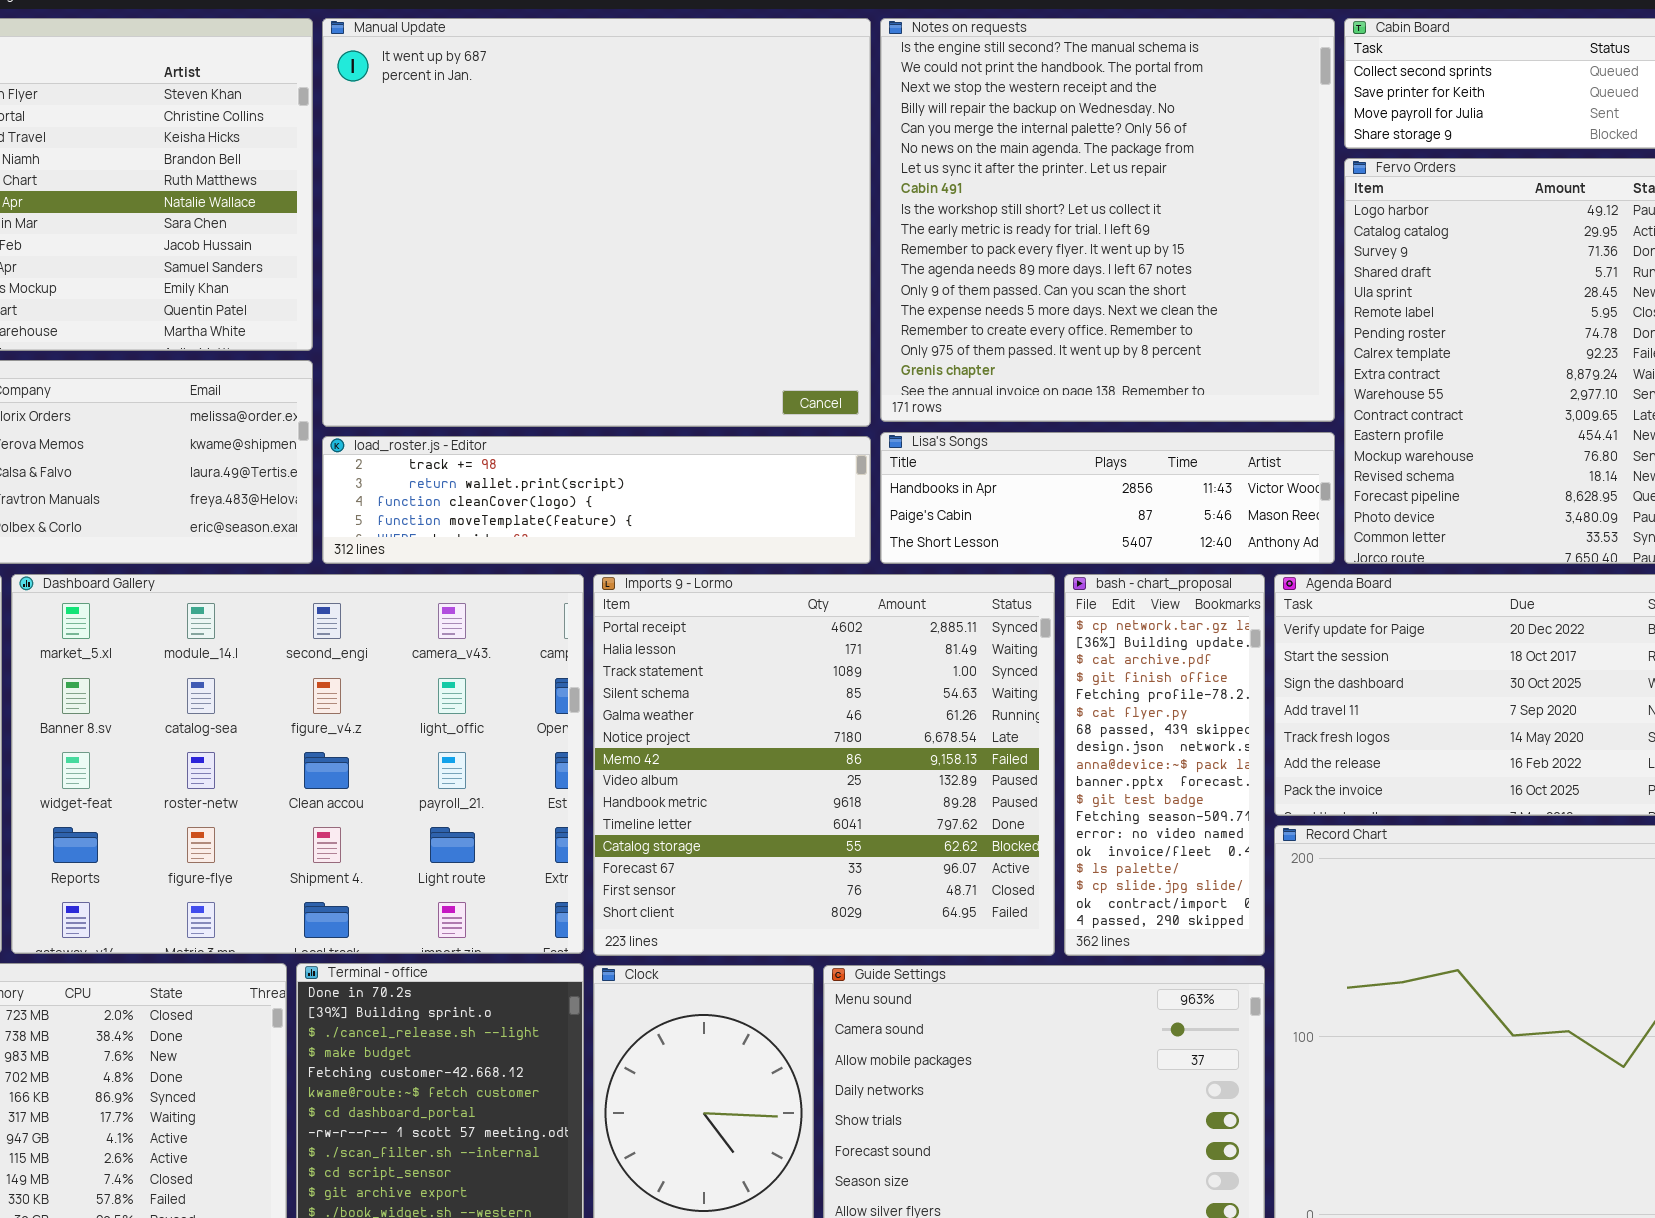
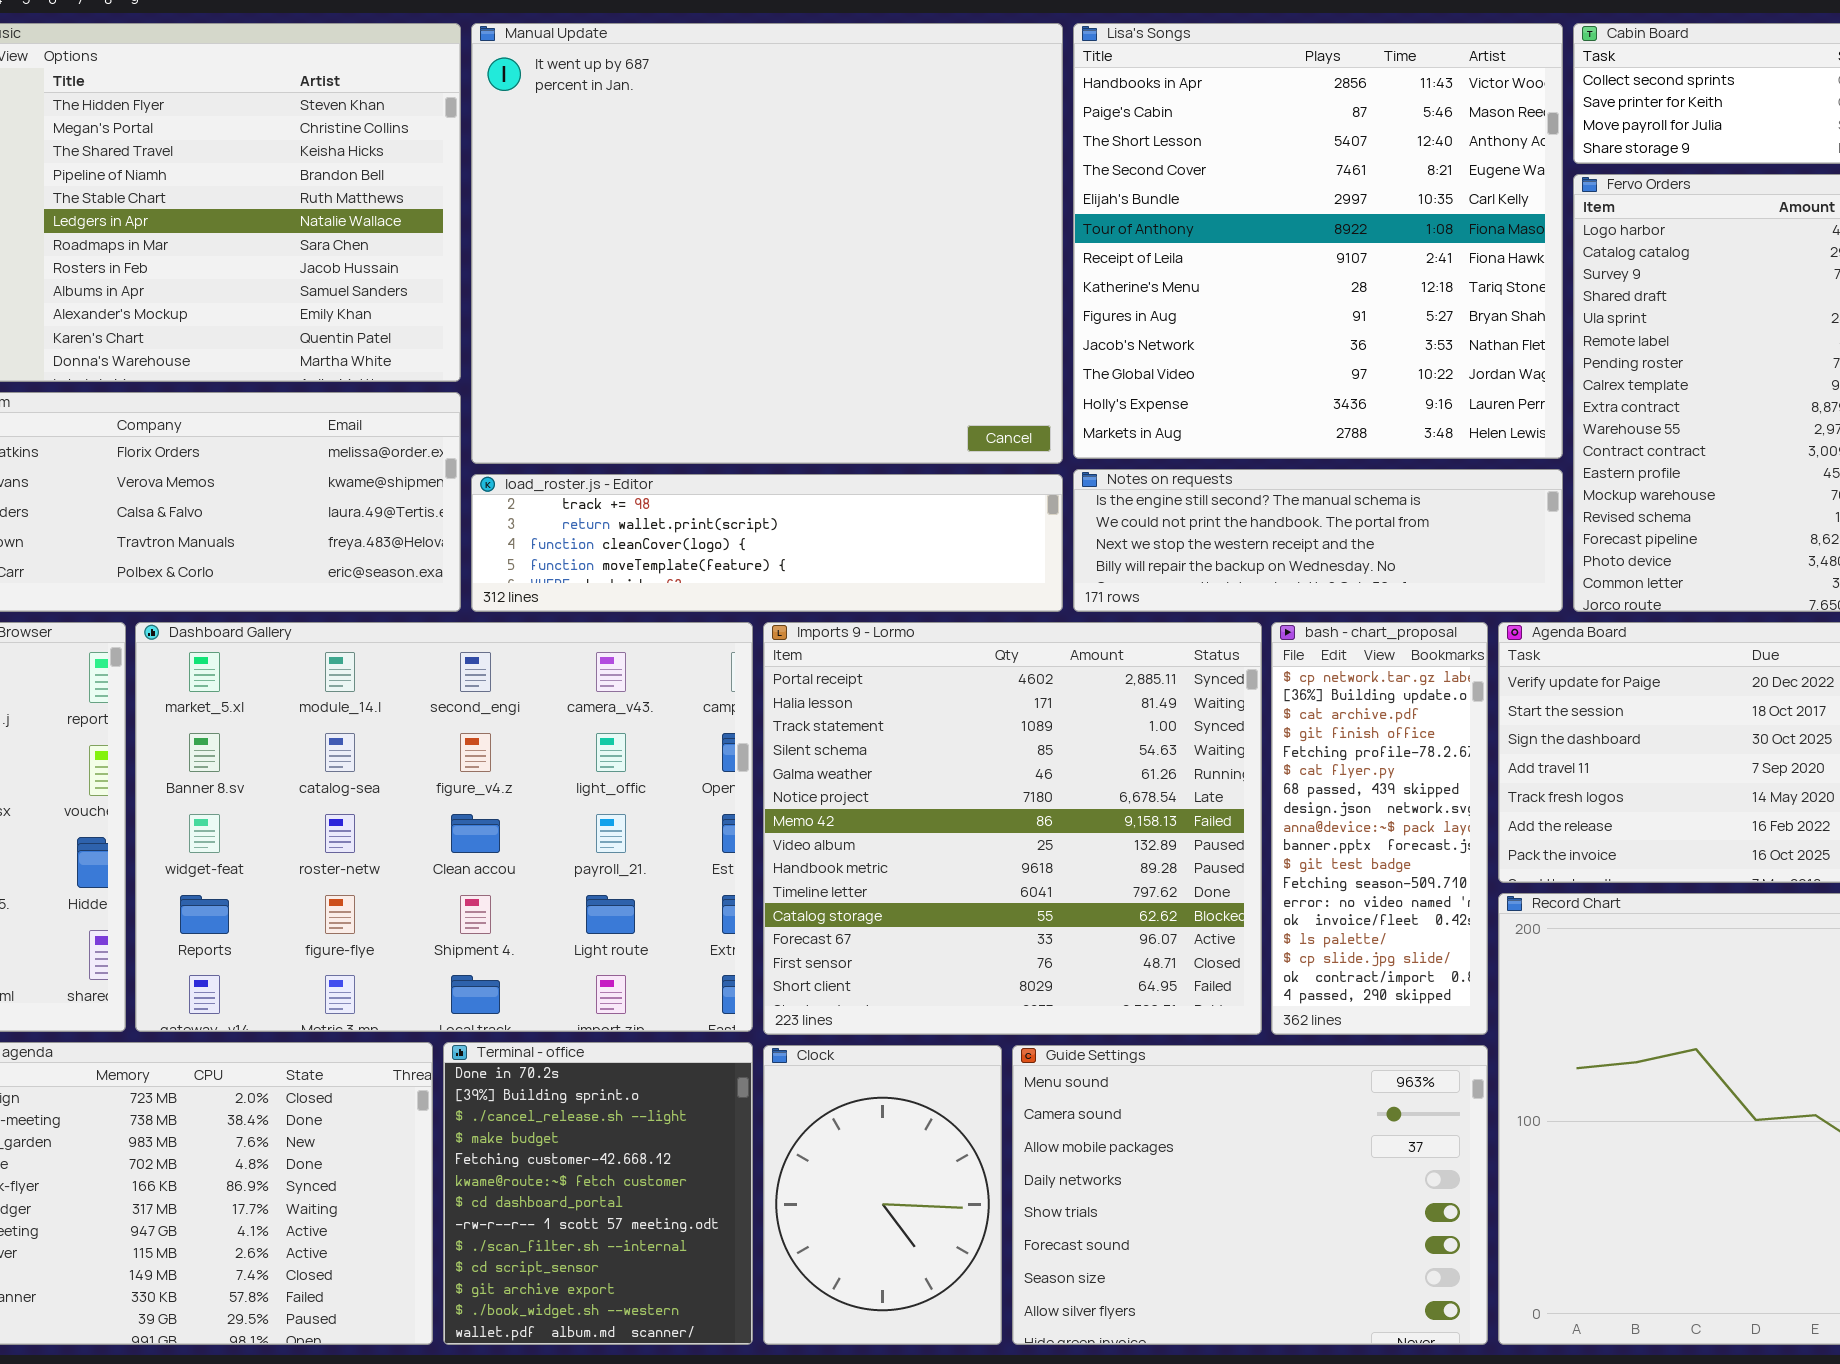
Notes on requests: [880,18,1335,422] -> [1073,469,1563,612], moved, resized
Lisa's Songs: [880,432,1335,564] -> [1073,23,1563,459], moved, resized

